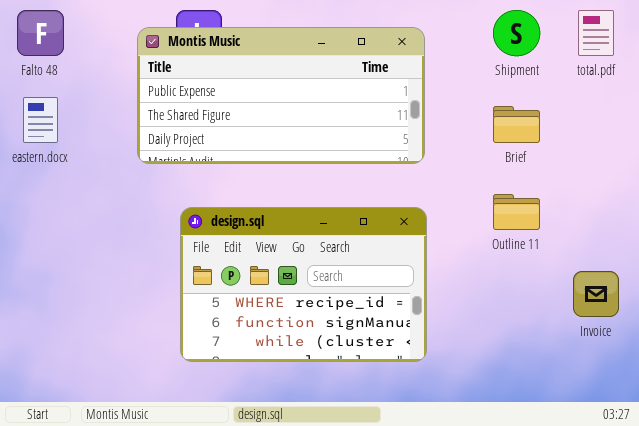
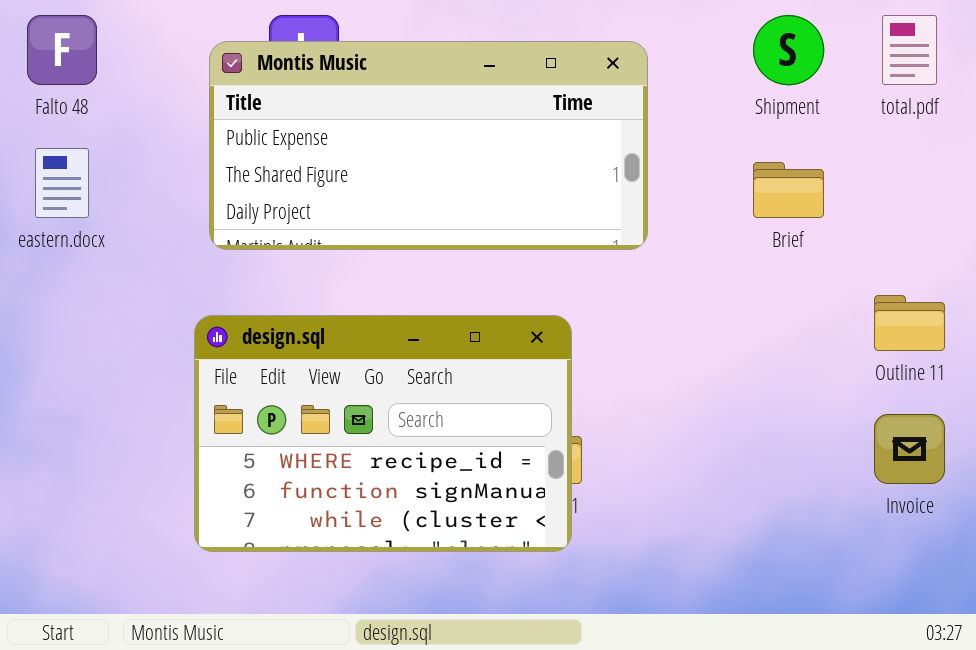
Outline 11: [493,194,540,230] -> [874,295,945,351], moved
design.sql: [180,207,427,362] -> [194,315,572,552], moved

